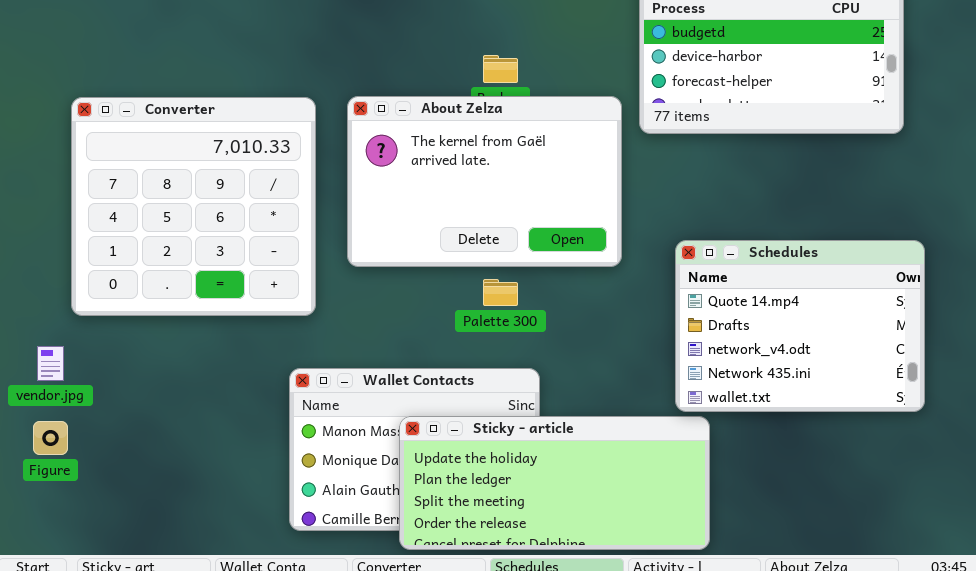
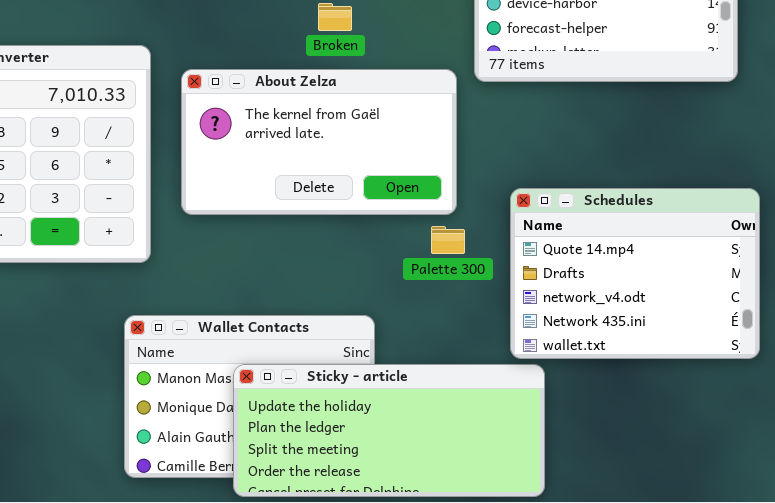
About Zelza: [347,96,622,267] -> [181,69,457,215], resized
Palette 300: [483,279,518,306] -> [431,226,465,254], moved

